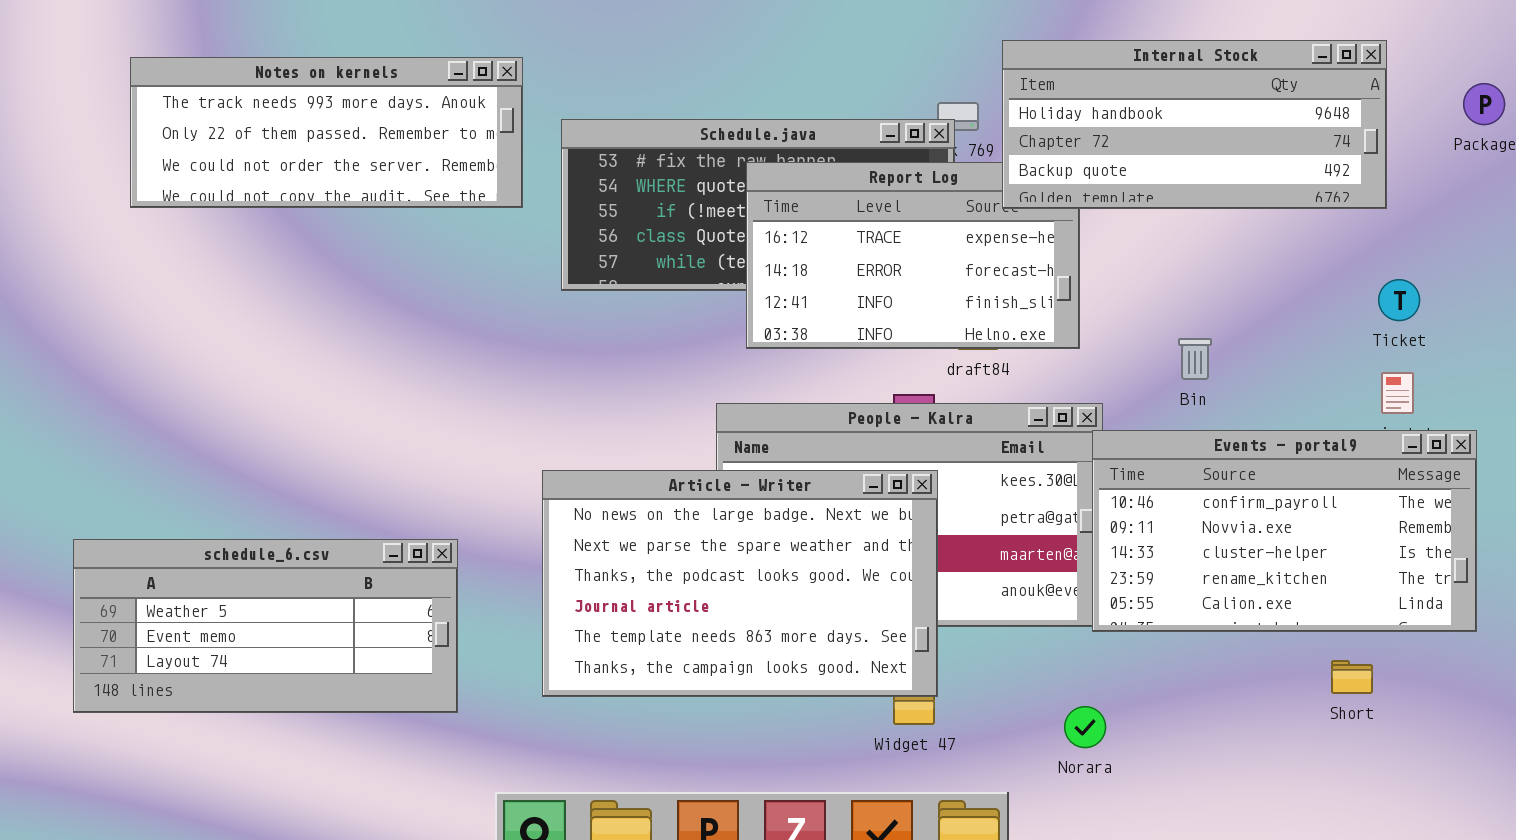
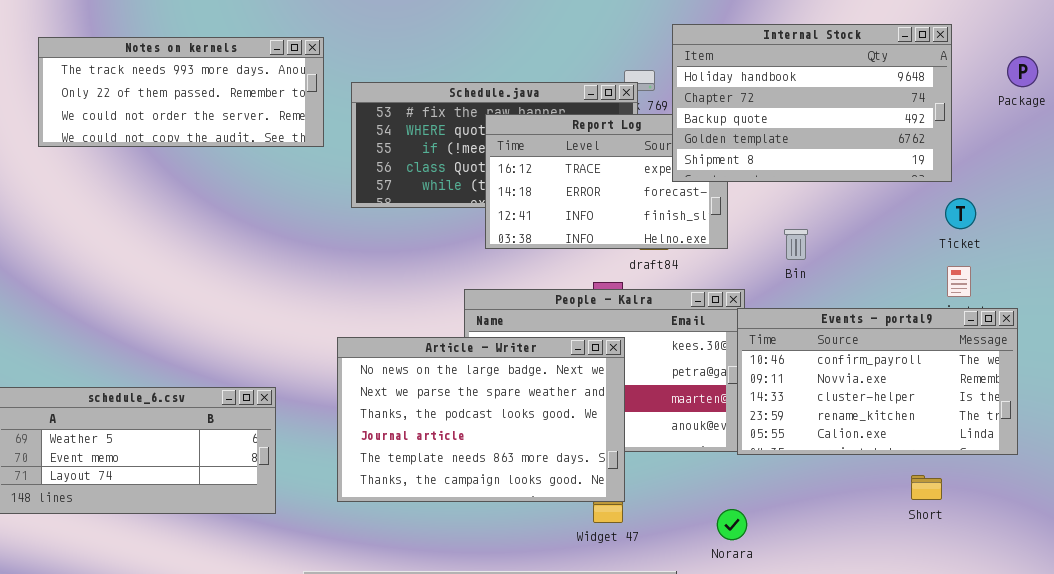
Internal Stock: [1002,40,1387,209] -> [672,24,952,182], resized
Bin: [1178,338,1212,380] -> [784,229,808,260], moved

